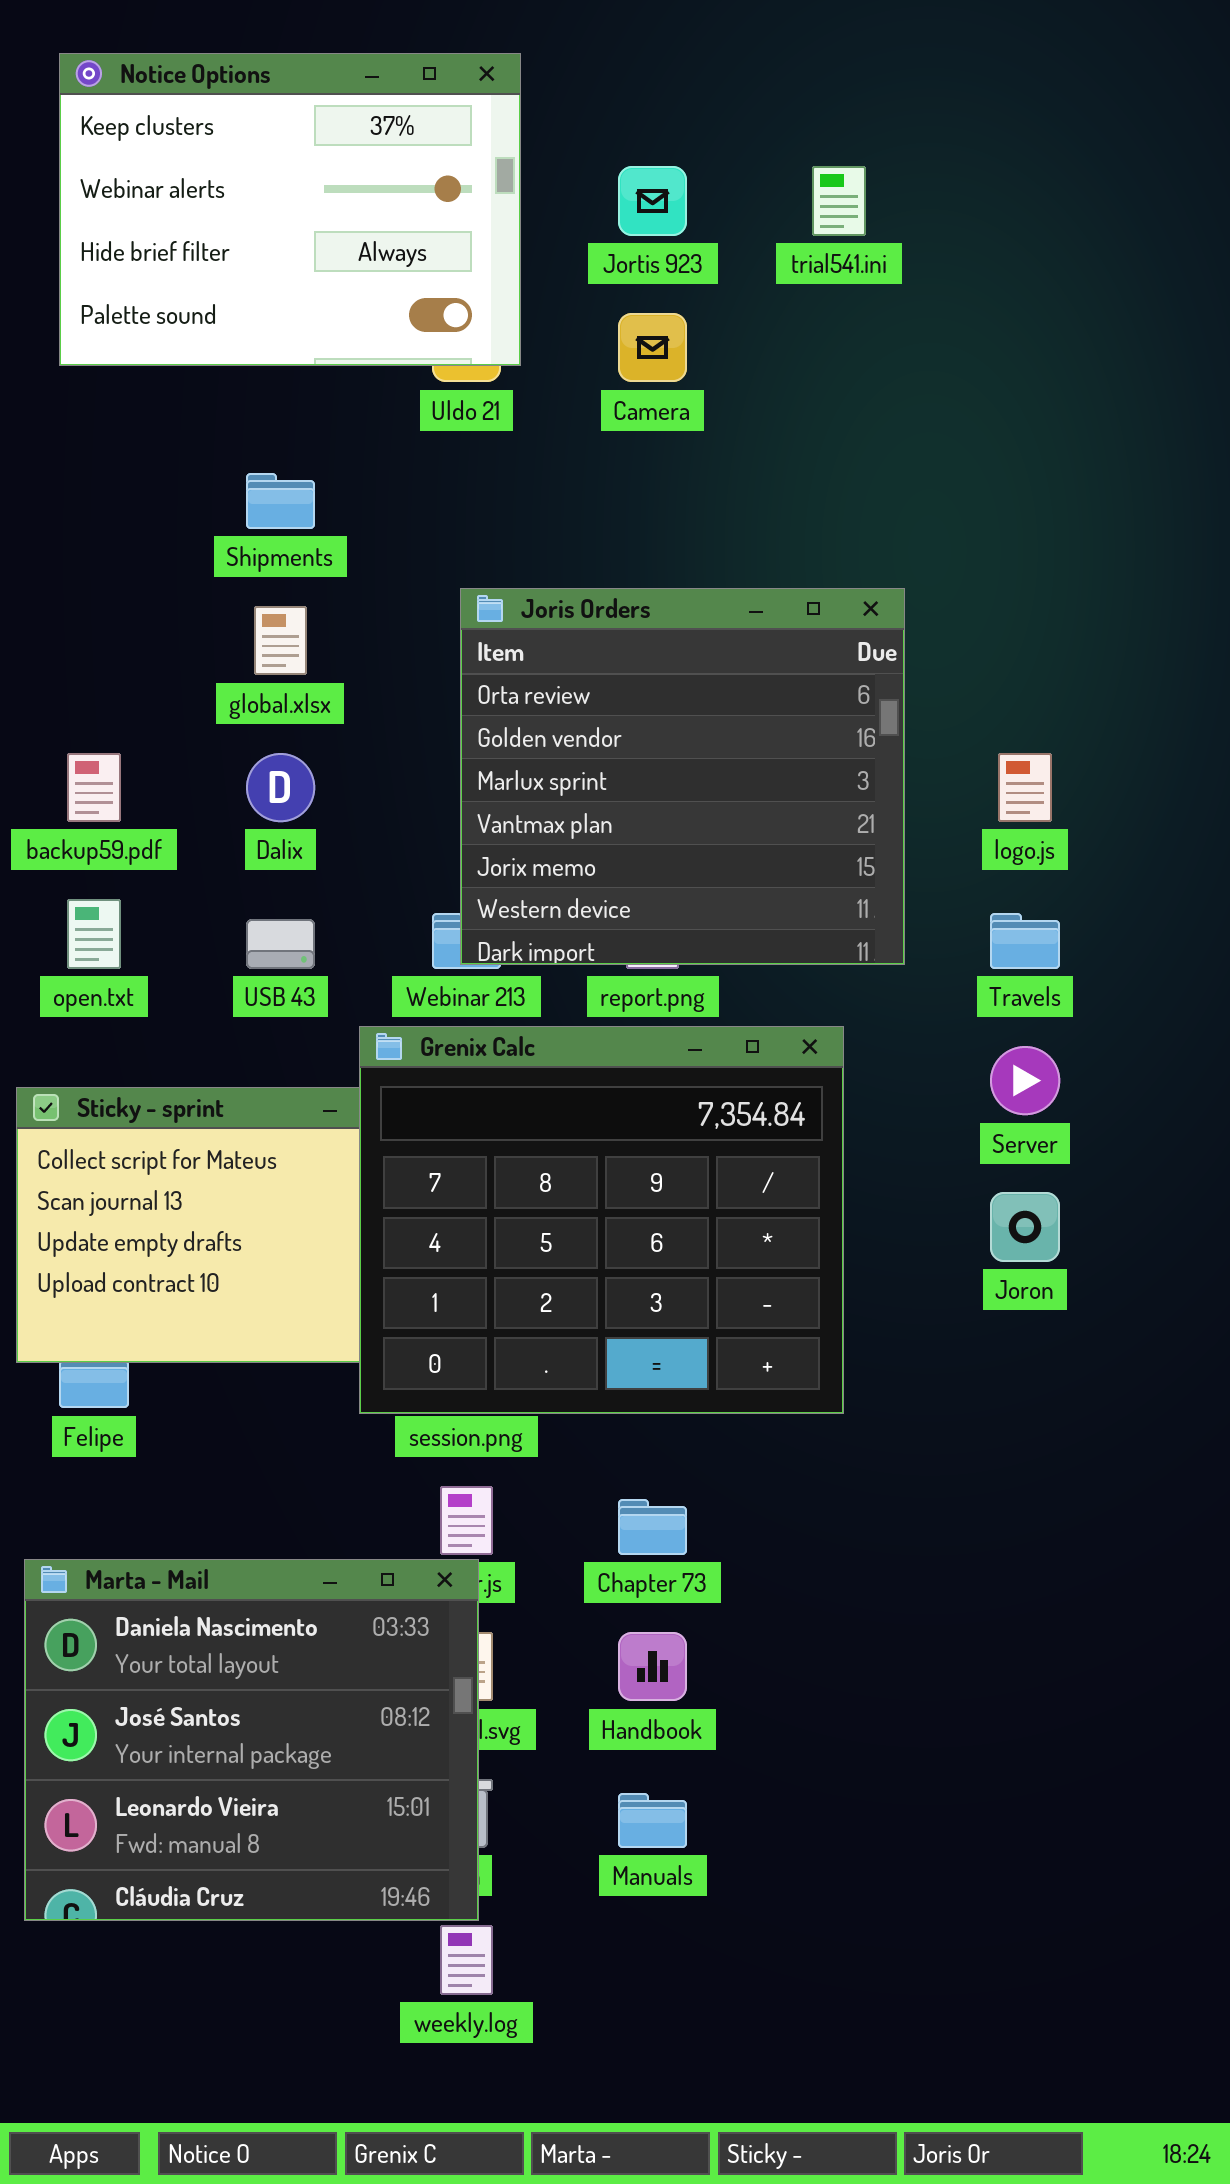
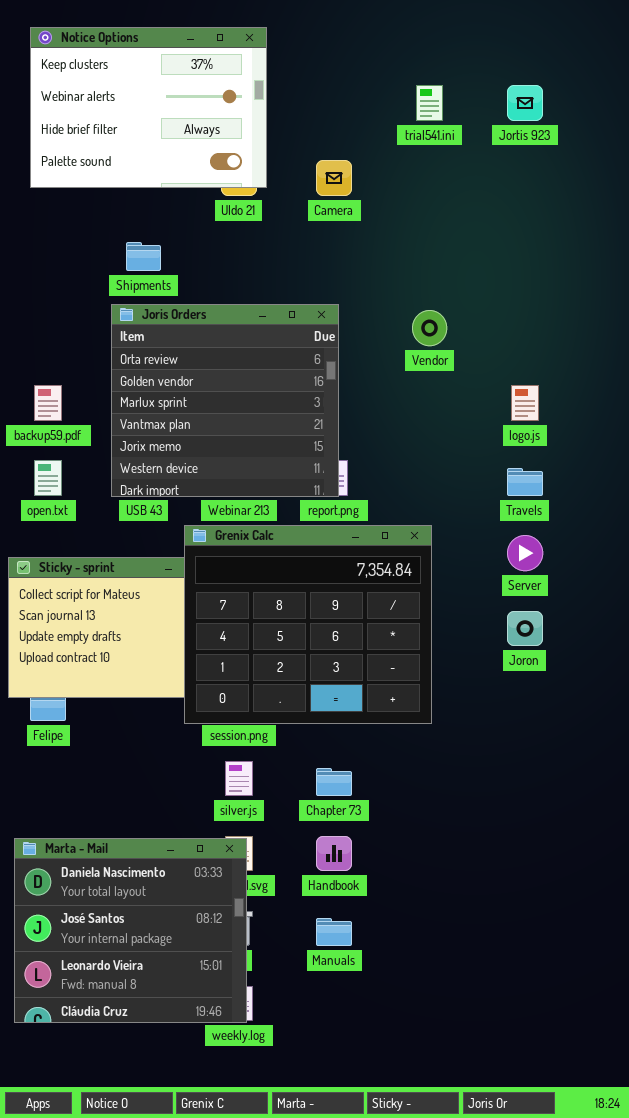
Jortis 923: [618,166,687,236] -> [507,85,543,121], moved
Joris Orders: [460,588,905,965] -> [111,304,339,497], moved
Marta - Mail: [24,1559,479,1921] -> [14,838,247,1023], moved

